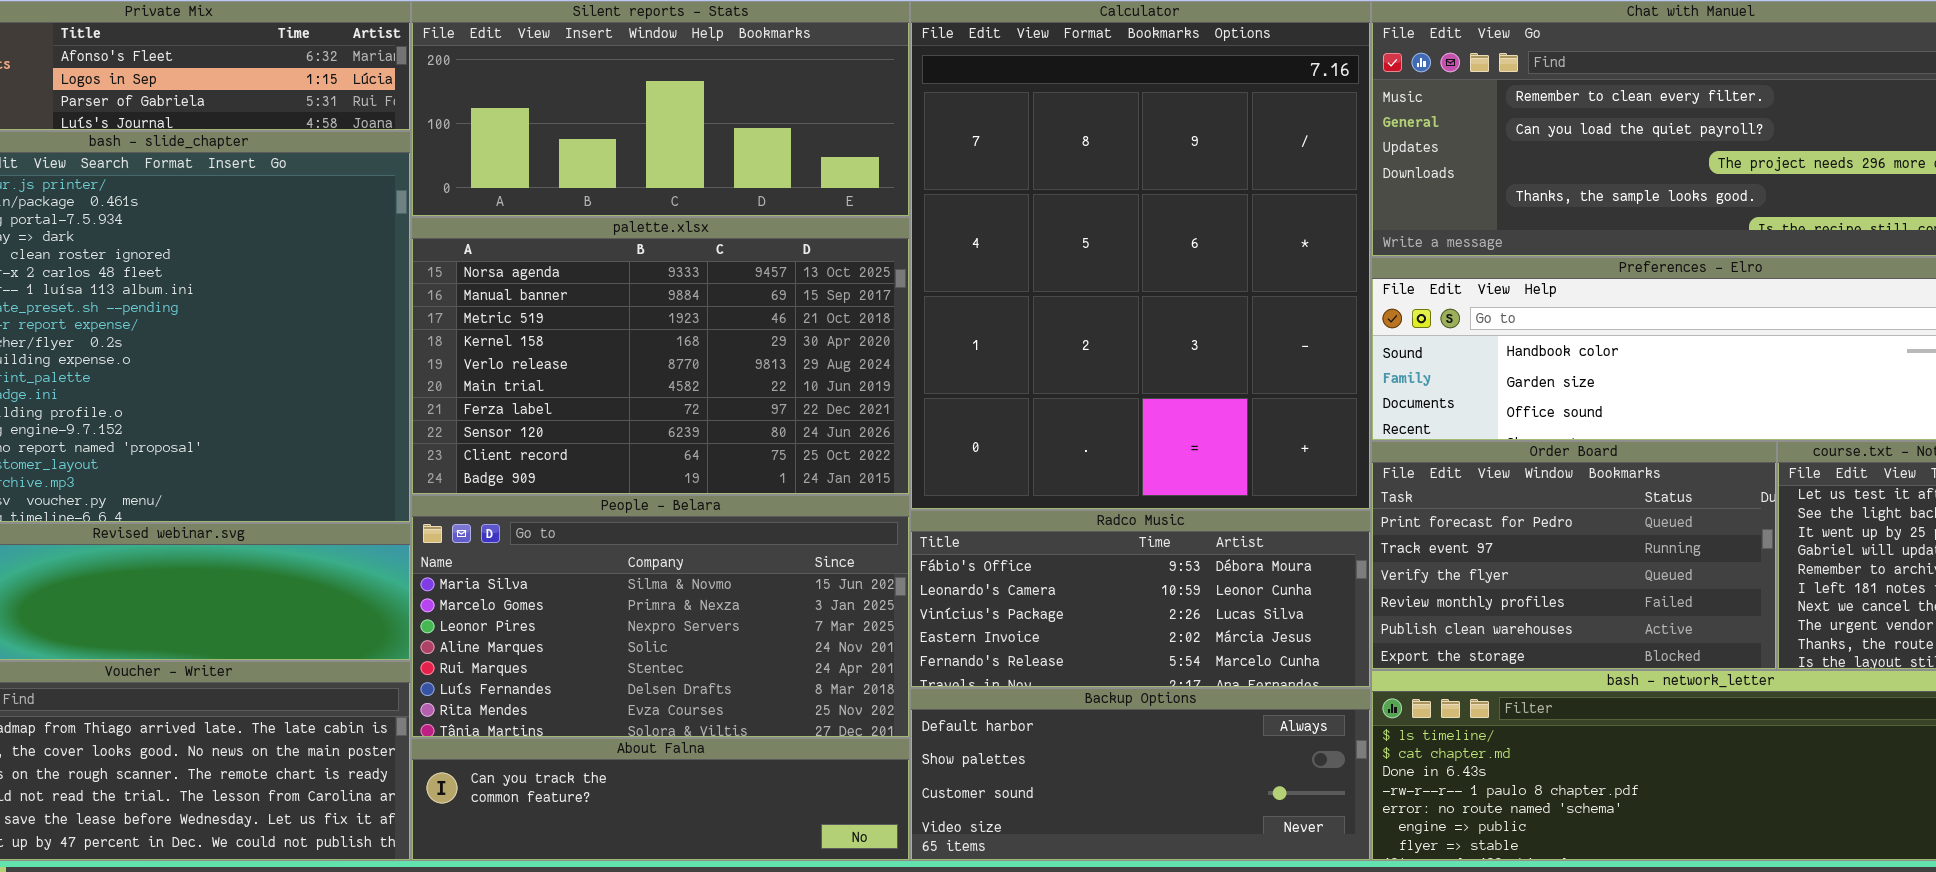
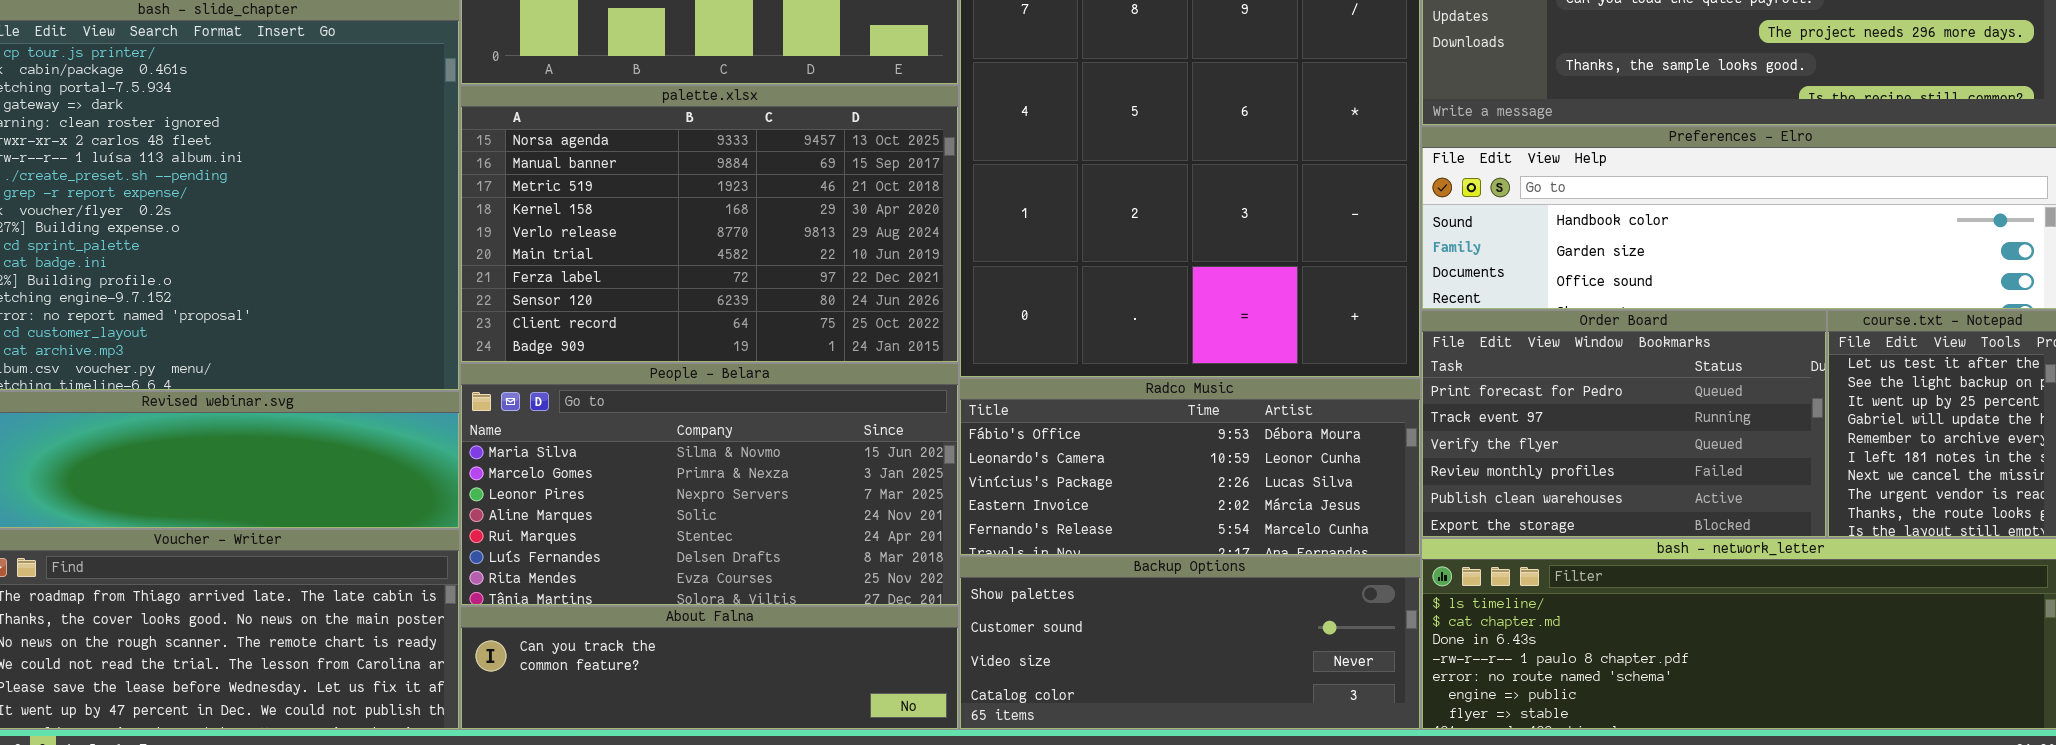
Backup Options: [910,688,1371,861] -> [959,556,1421,730], scrolled down 1 row

